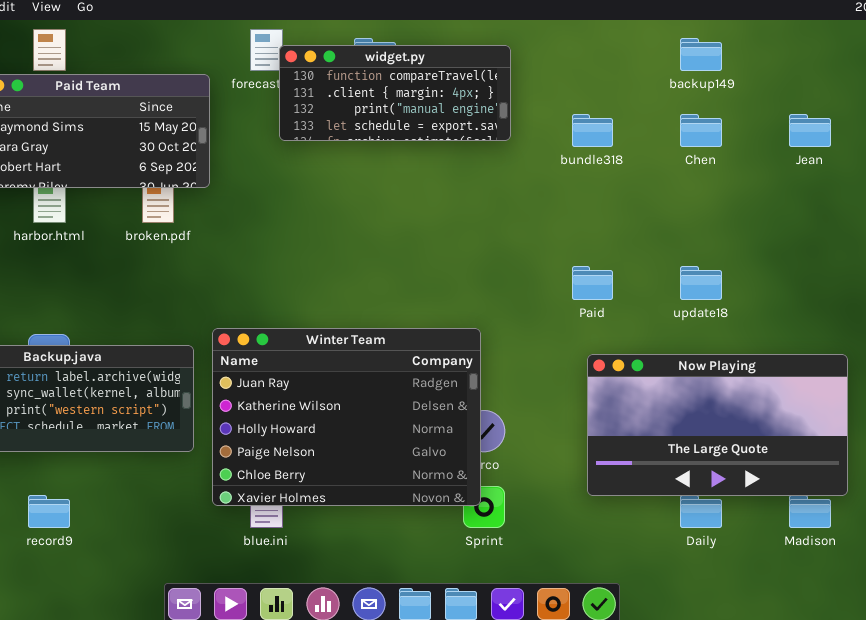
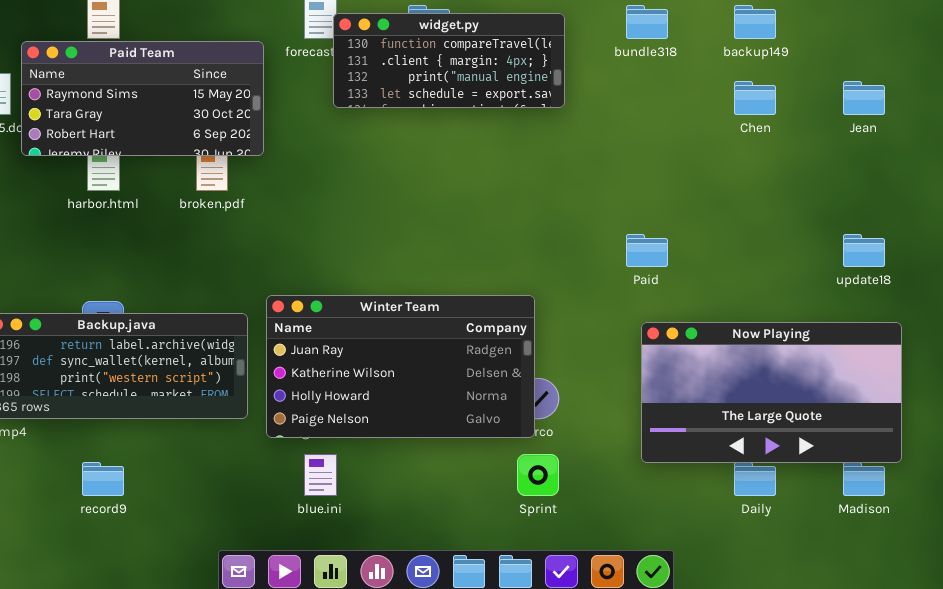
bundle318: [572,114,613,147] -> [626,5,668,39], moved
update18: [680,266,722,300] -> [843,234,885,267], moved
Winter Team: [212,328,481,506] -> [266,295,535,438], resized

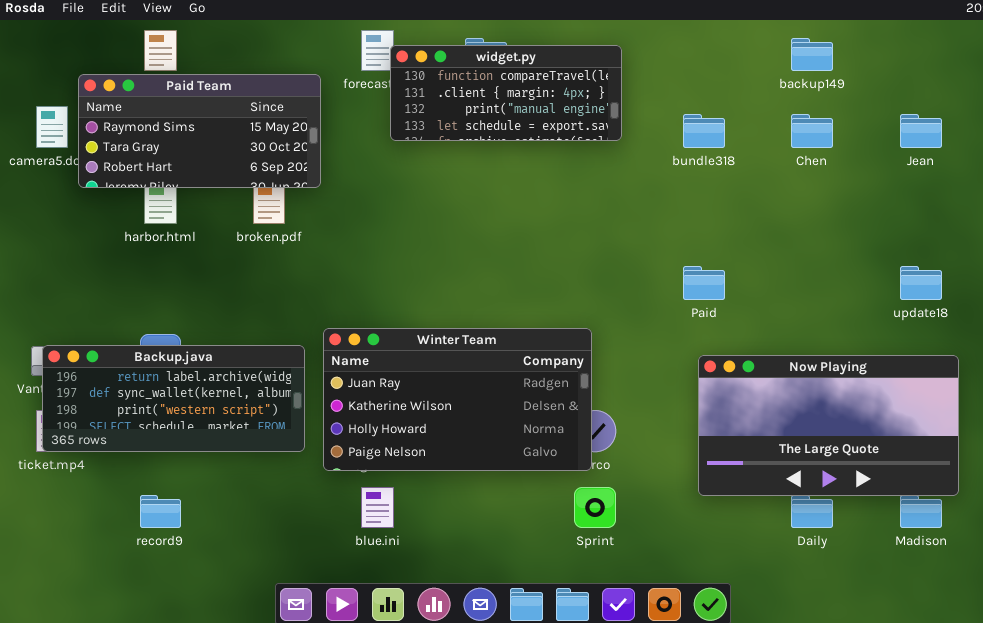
bundle318: [626,5,668,39] -> [683,114,725,148], moved

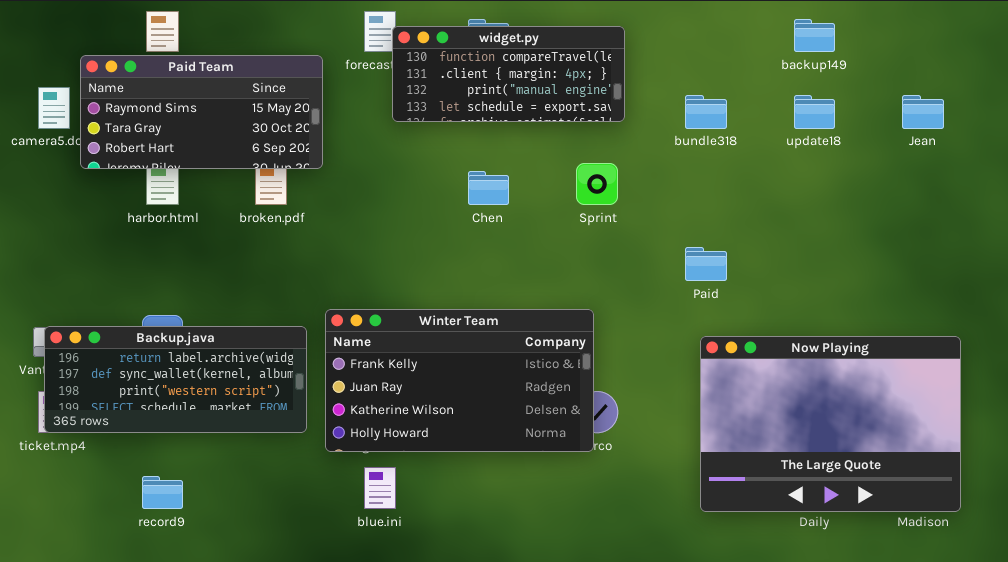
Chen: [791,114,833,148] -> [468,171,509,205], moved
update18: [900,266,942,300] -> [794,95,835,129], moved
Winter Team: [323,328,592,471] -> [325,309,594,452], scrolled up 1 row
Now Playing: [698,355,959,496] -> [700,336,961,512], resized
Sprint: [574,487,616,528] -> [576,163,618,205], moved

